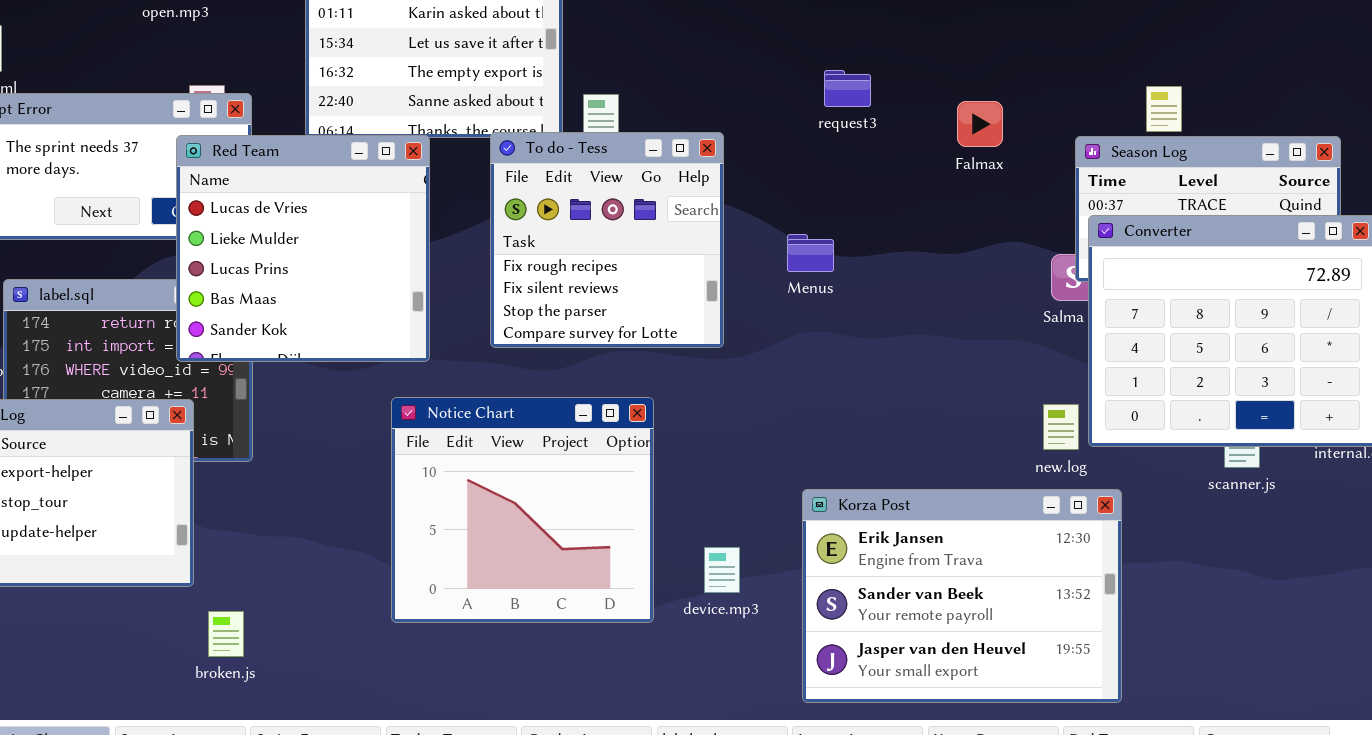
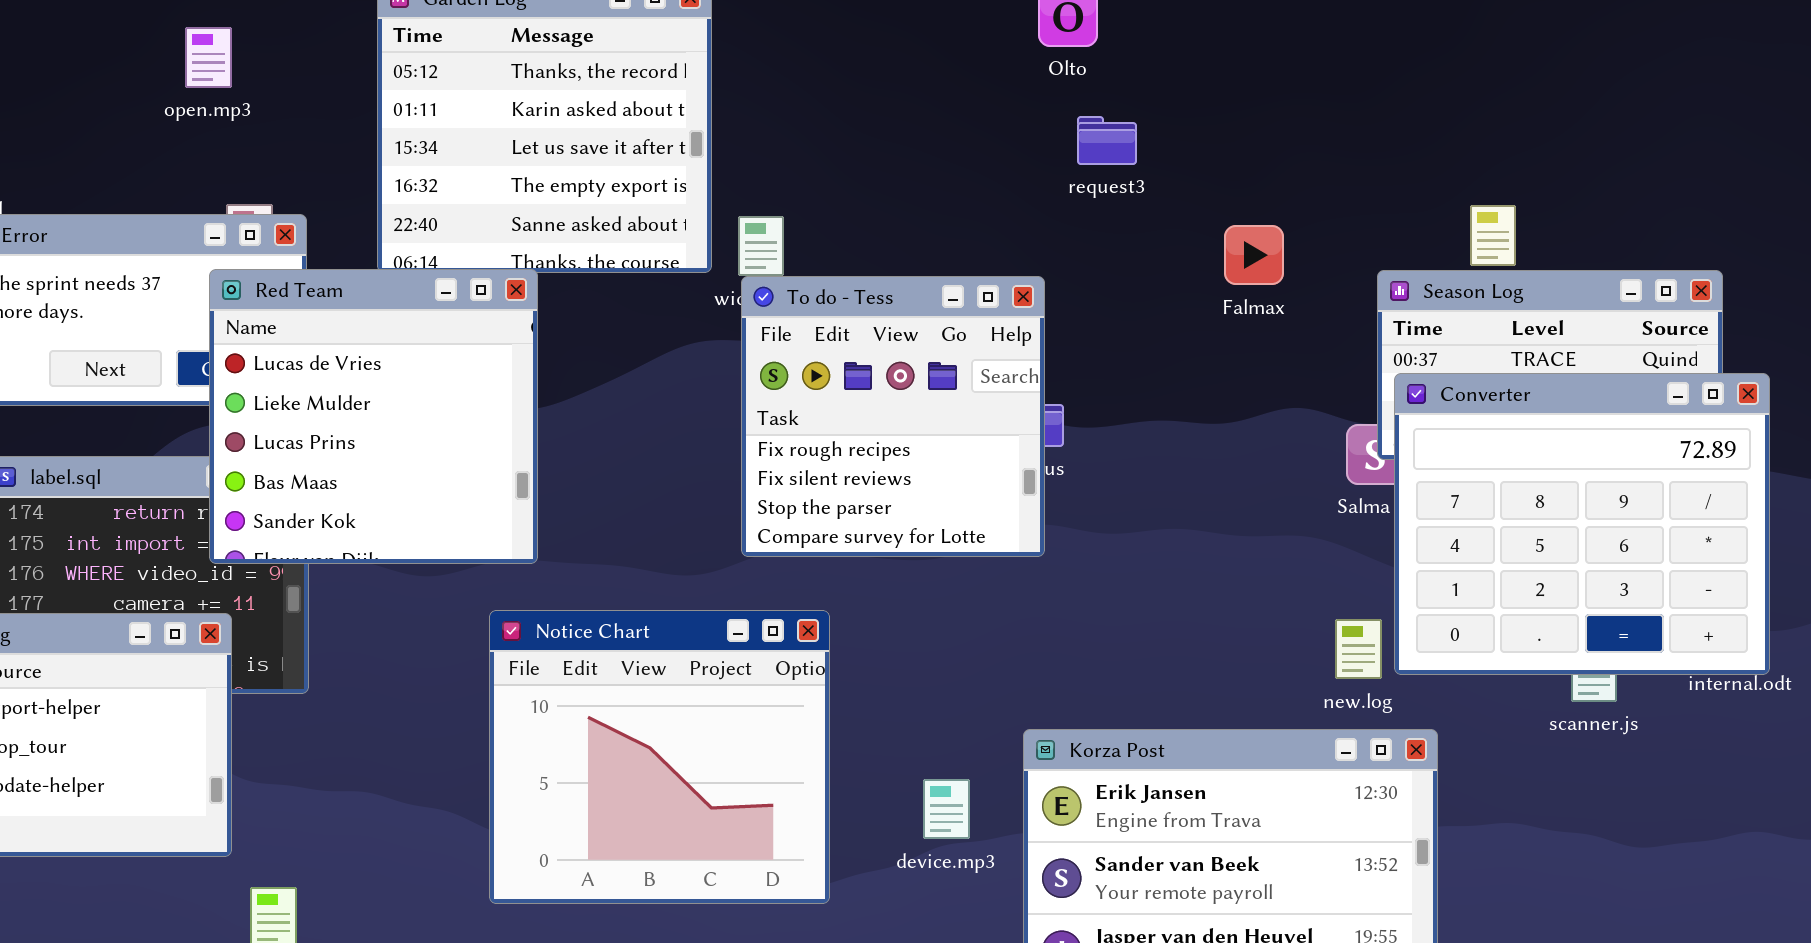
request3: [824,70,871,107] -> [1077,116,1137,165], moved
To do - Tess: [490,132,724,348] -> [741,276,1045,557], moved
device.mp3: [704,547,740,593] -> [923,779,970,839], moved

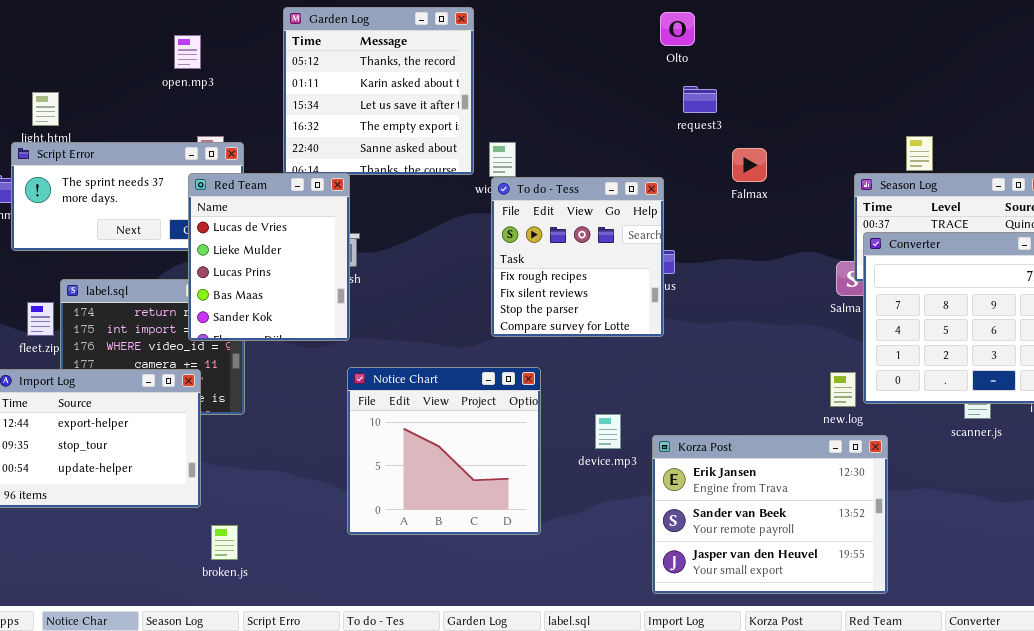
Falmax: [1224,225,1284,285] -> [732,148,767,182], moved
Red Team: [209,269,538,564] -> [188,173,350,341], resized
device.mp3: [923,779,970,839] -> [595,414,621,449], moved

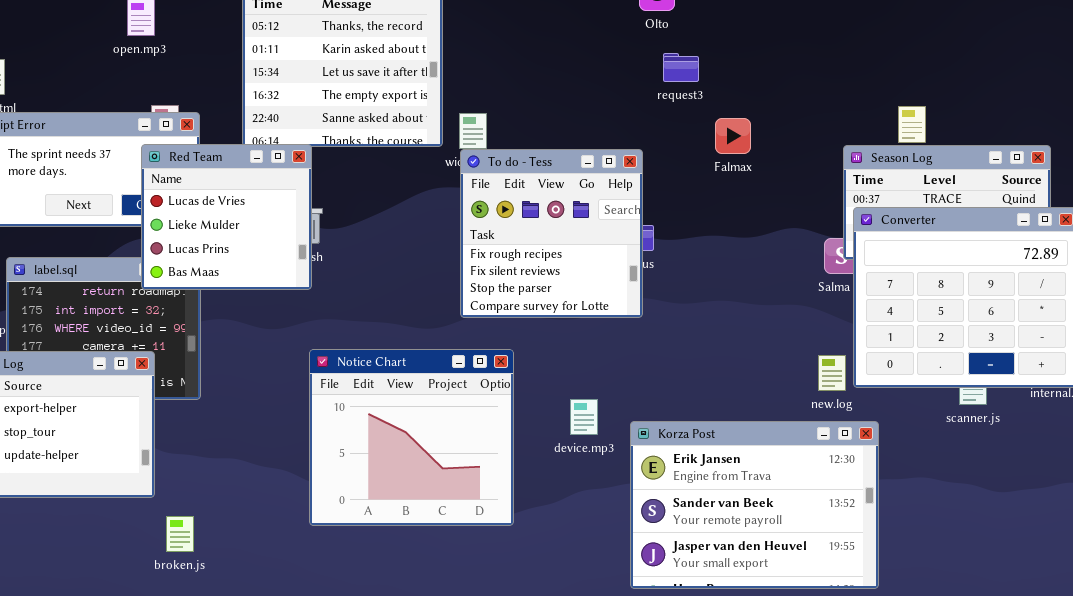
Red Team: [188,173,350,341] -> [141,144,312,290], resized

